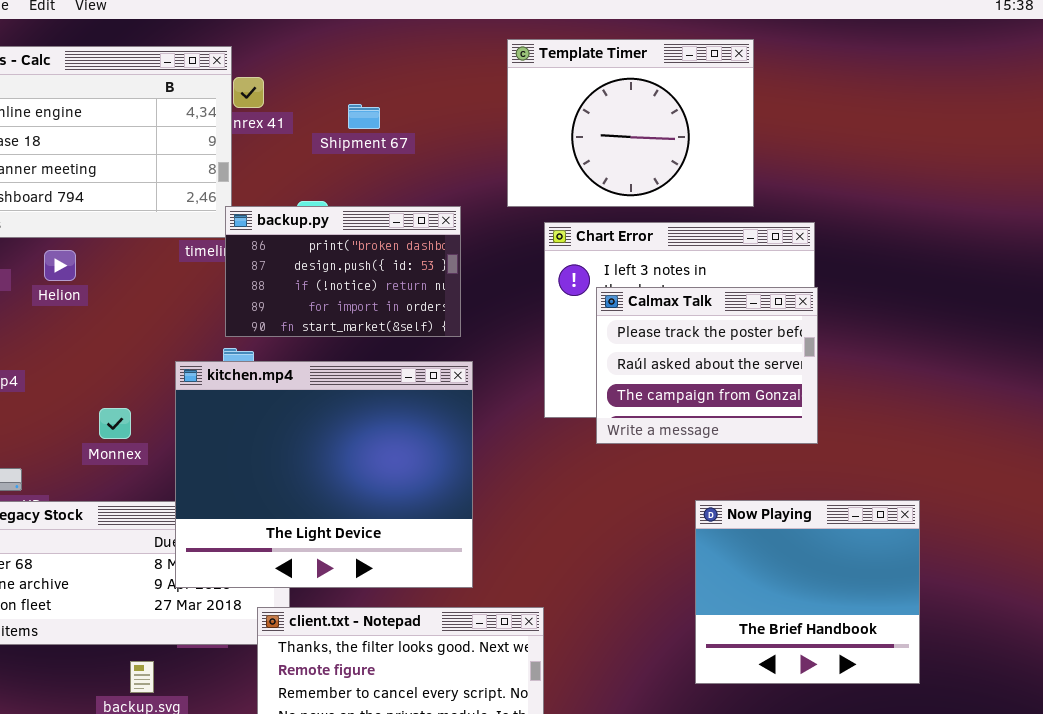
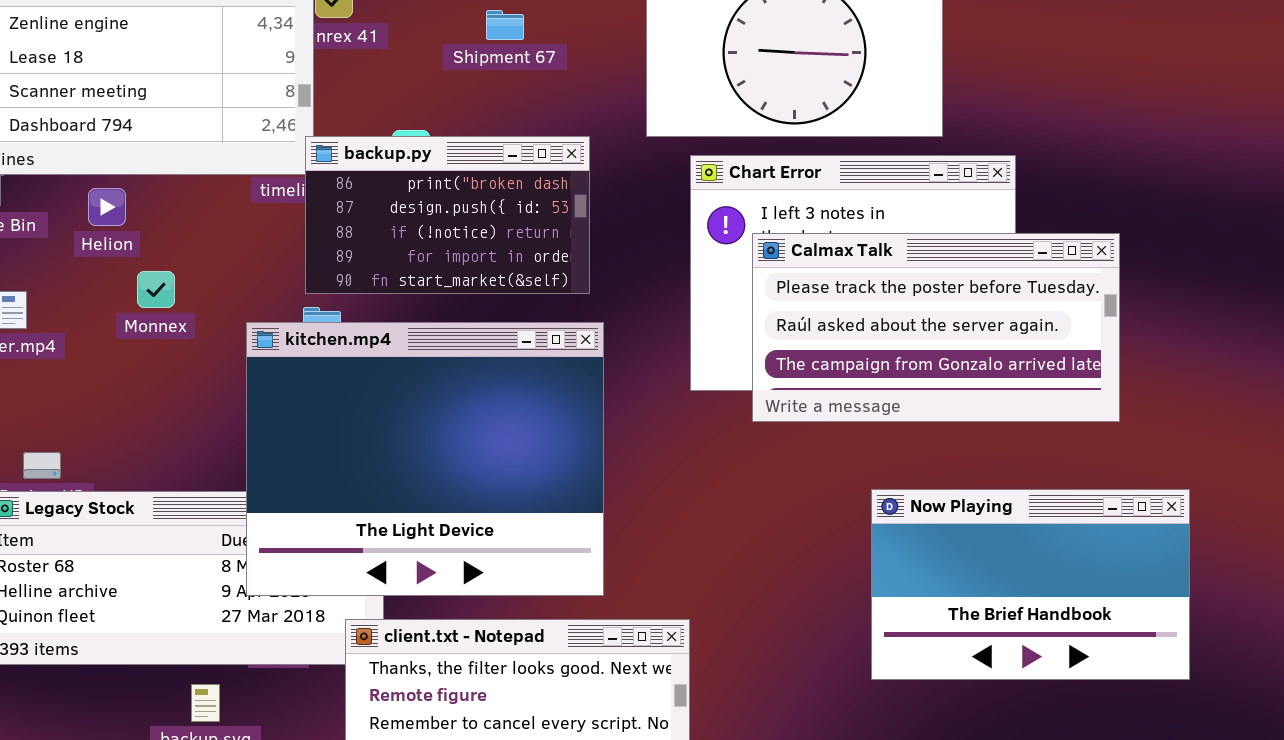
Shipment 67: [348,104,380,129] -> [486,10,524,40], moved
Calmax Talk: [596,287,818,444] -> [752,233,1120,422], resized
Monnex: [99,408,131,439] -> [137,271,175,308], moved
Now Playing: [695,500,920,684] -> [871,489,1190,680], resized

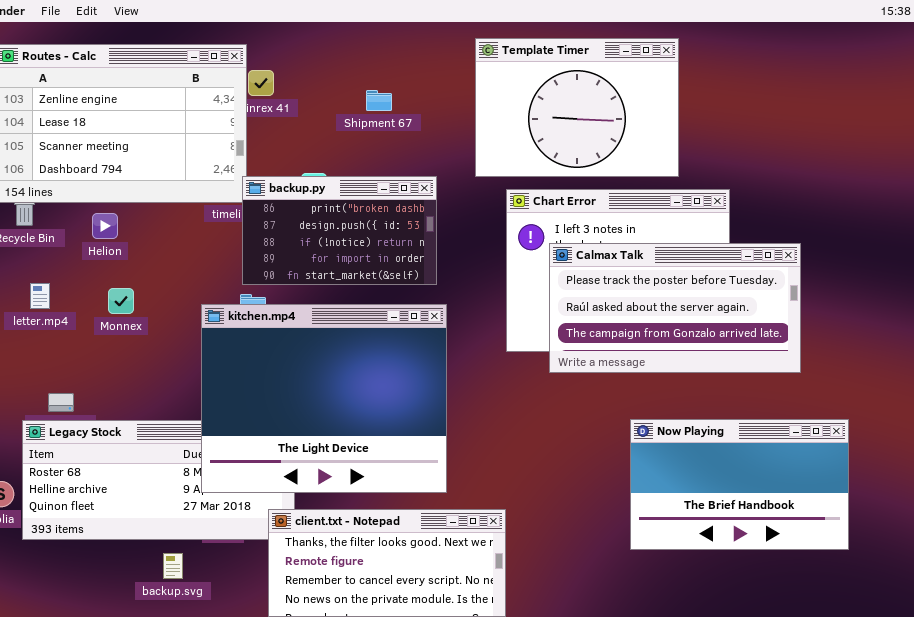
Monnex: [137,271,175,308] -> [108,288,134,314], moved

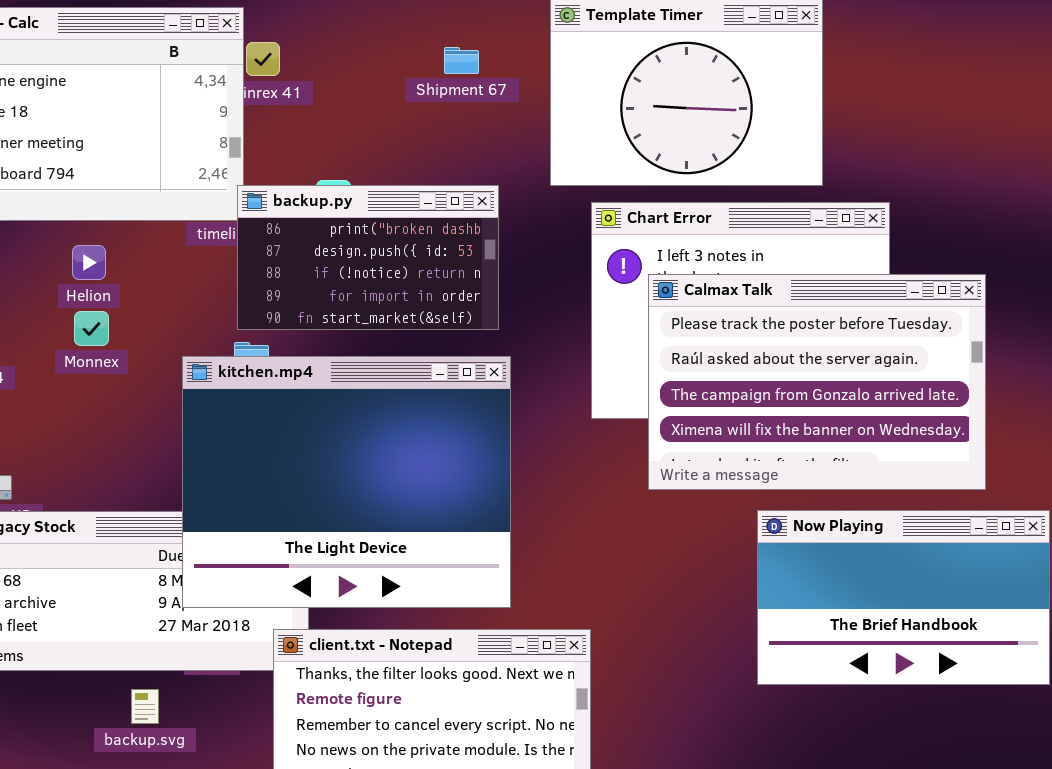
Shipment 67: [366,90,392,111] -> [444,47,479,74], moved
Helion: [92,213,118,239] -> [72,245,106,280], moved
Calmax Talk: [549,243,801,373] -> [648,274,986,490], resized
Monnex: [108,288,134,314] -> [74,311,109,346], moved

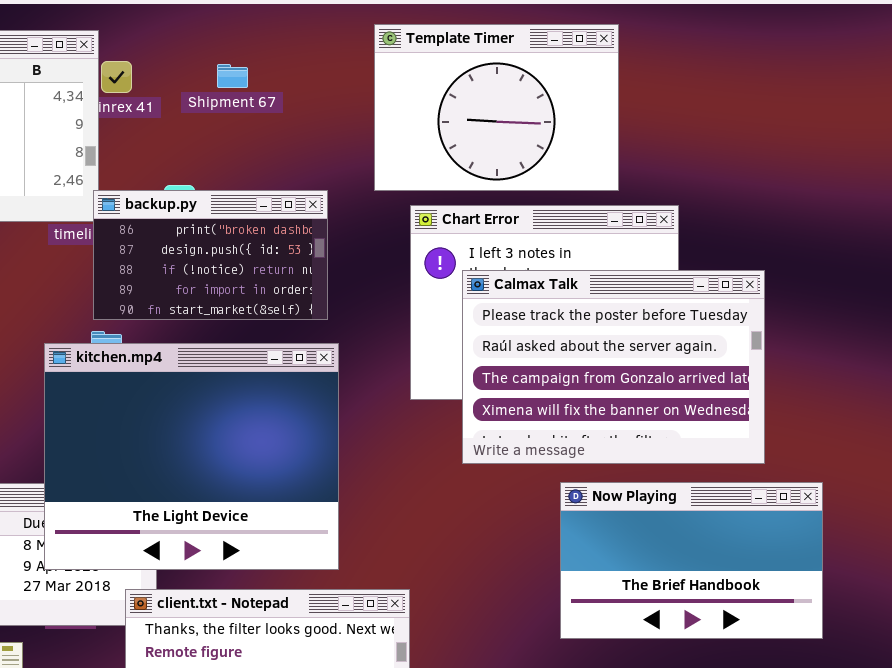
Shipment 67: [444,47,479,74] -> [217,64,248,88], moved

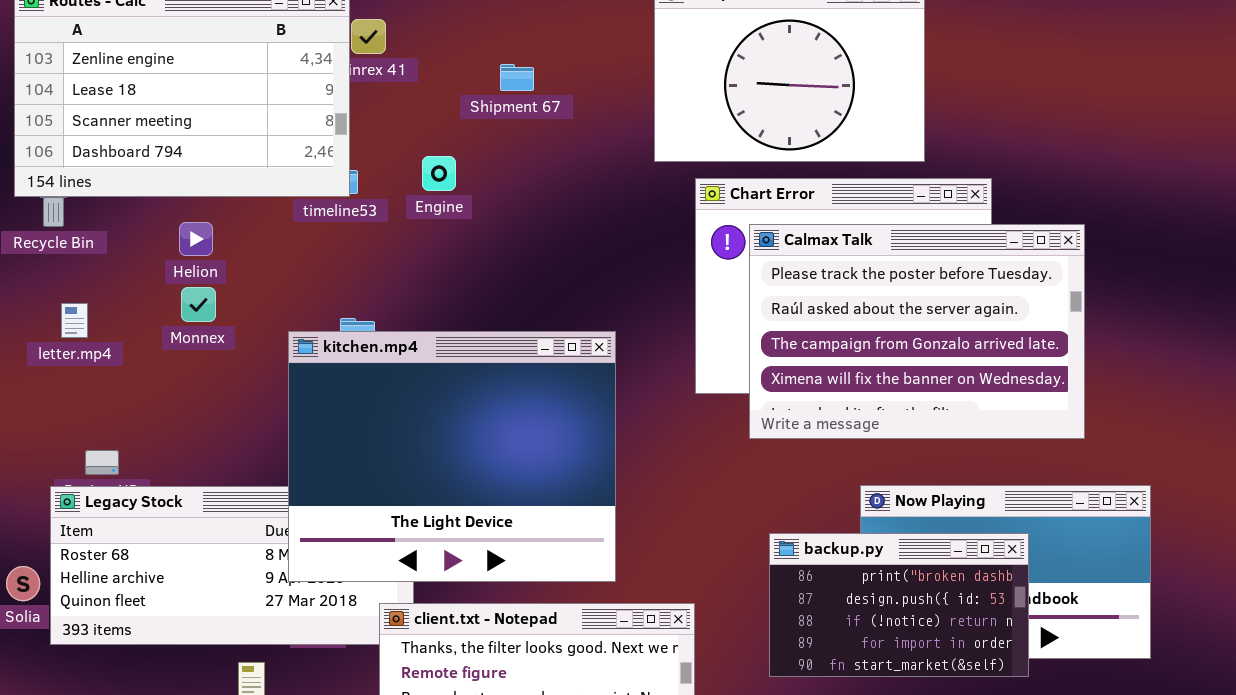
Shipment 67: [217,64,248,88] -> [500,64,534,91], moved
backup.py: [93,190,328,320] -> [769,533,1029,677], moved
Calmax Talk: [462,270,765,464] -> [749,224,1085,439], moved

